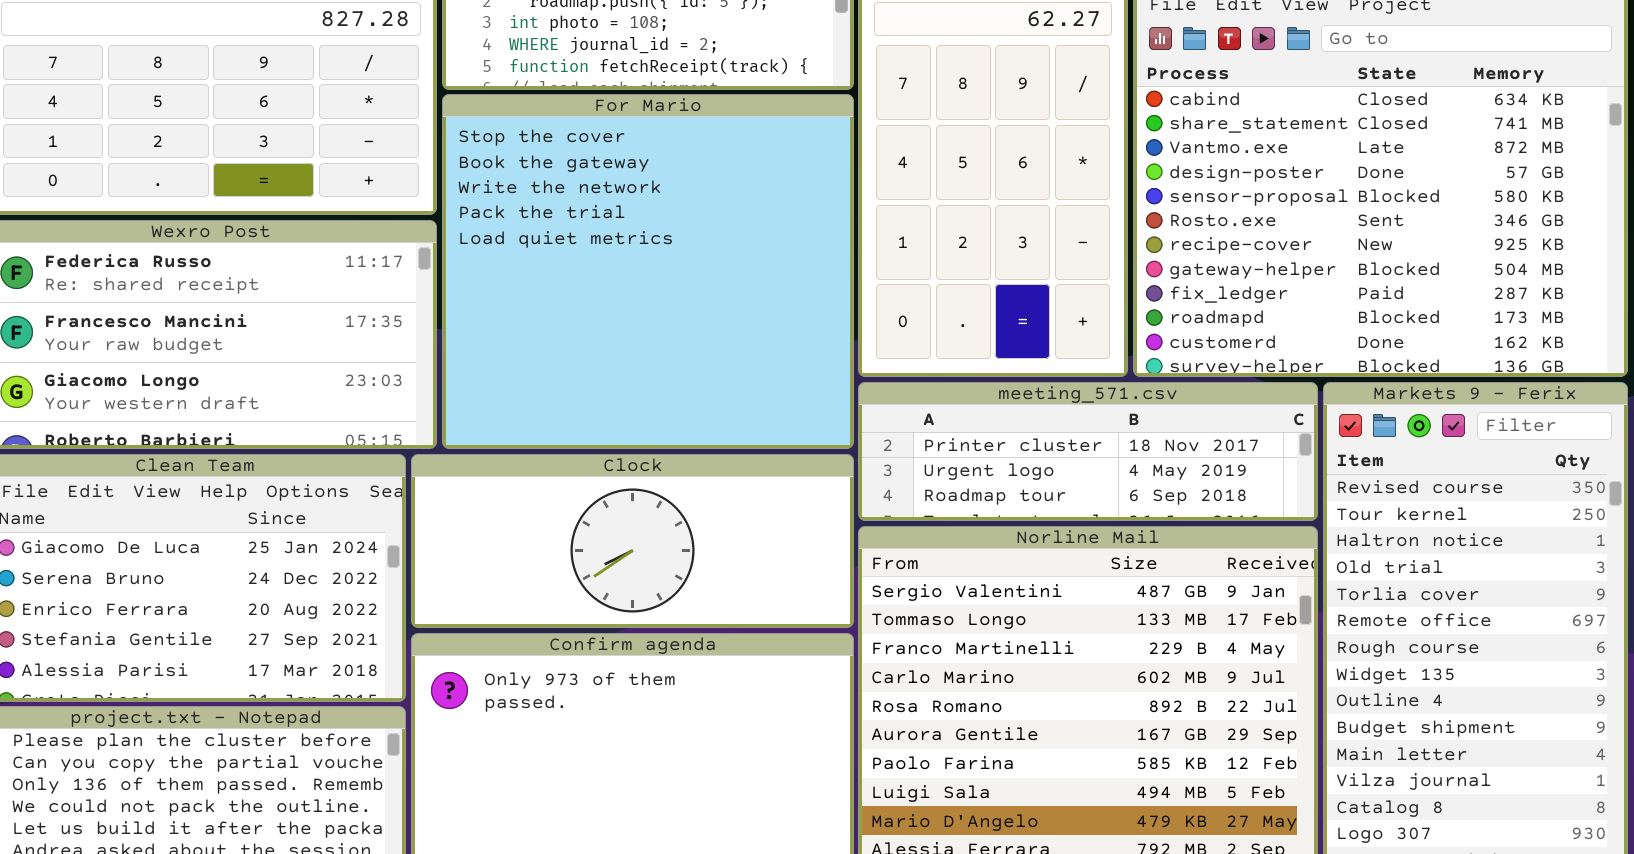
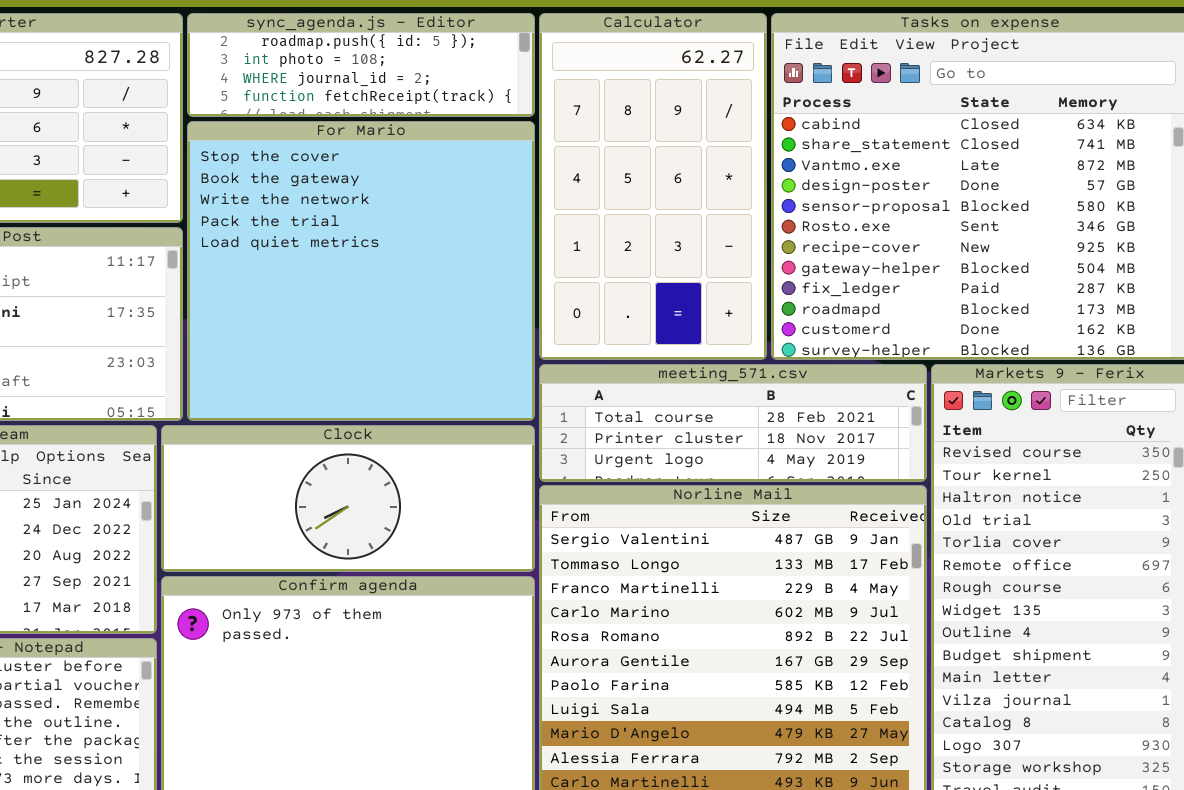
meeting_571.csv: [858,382,1318,521] -> [539,364,927,482], scrolled up 1 row

